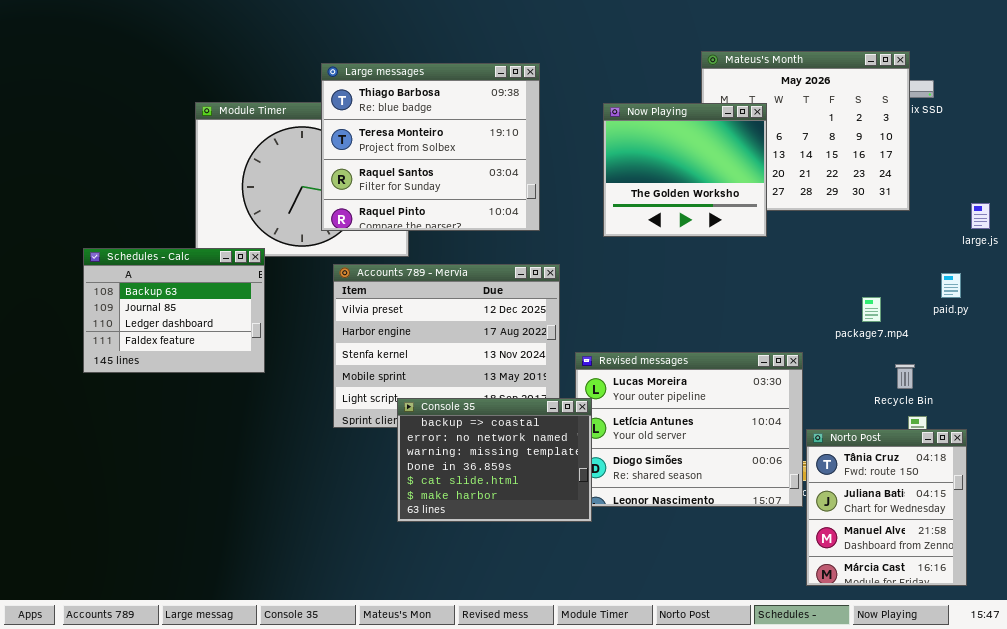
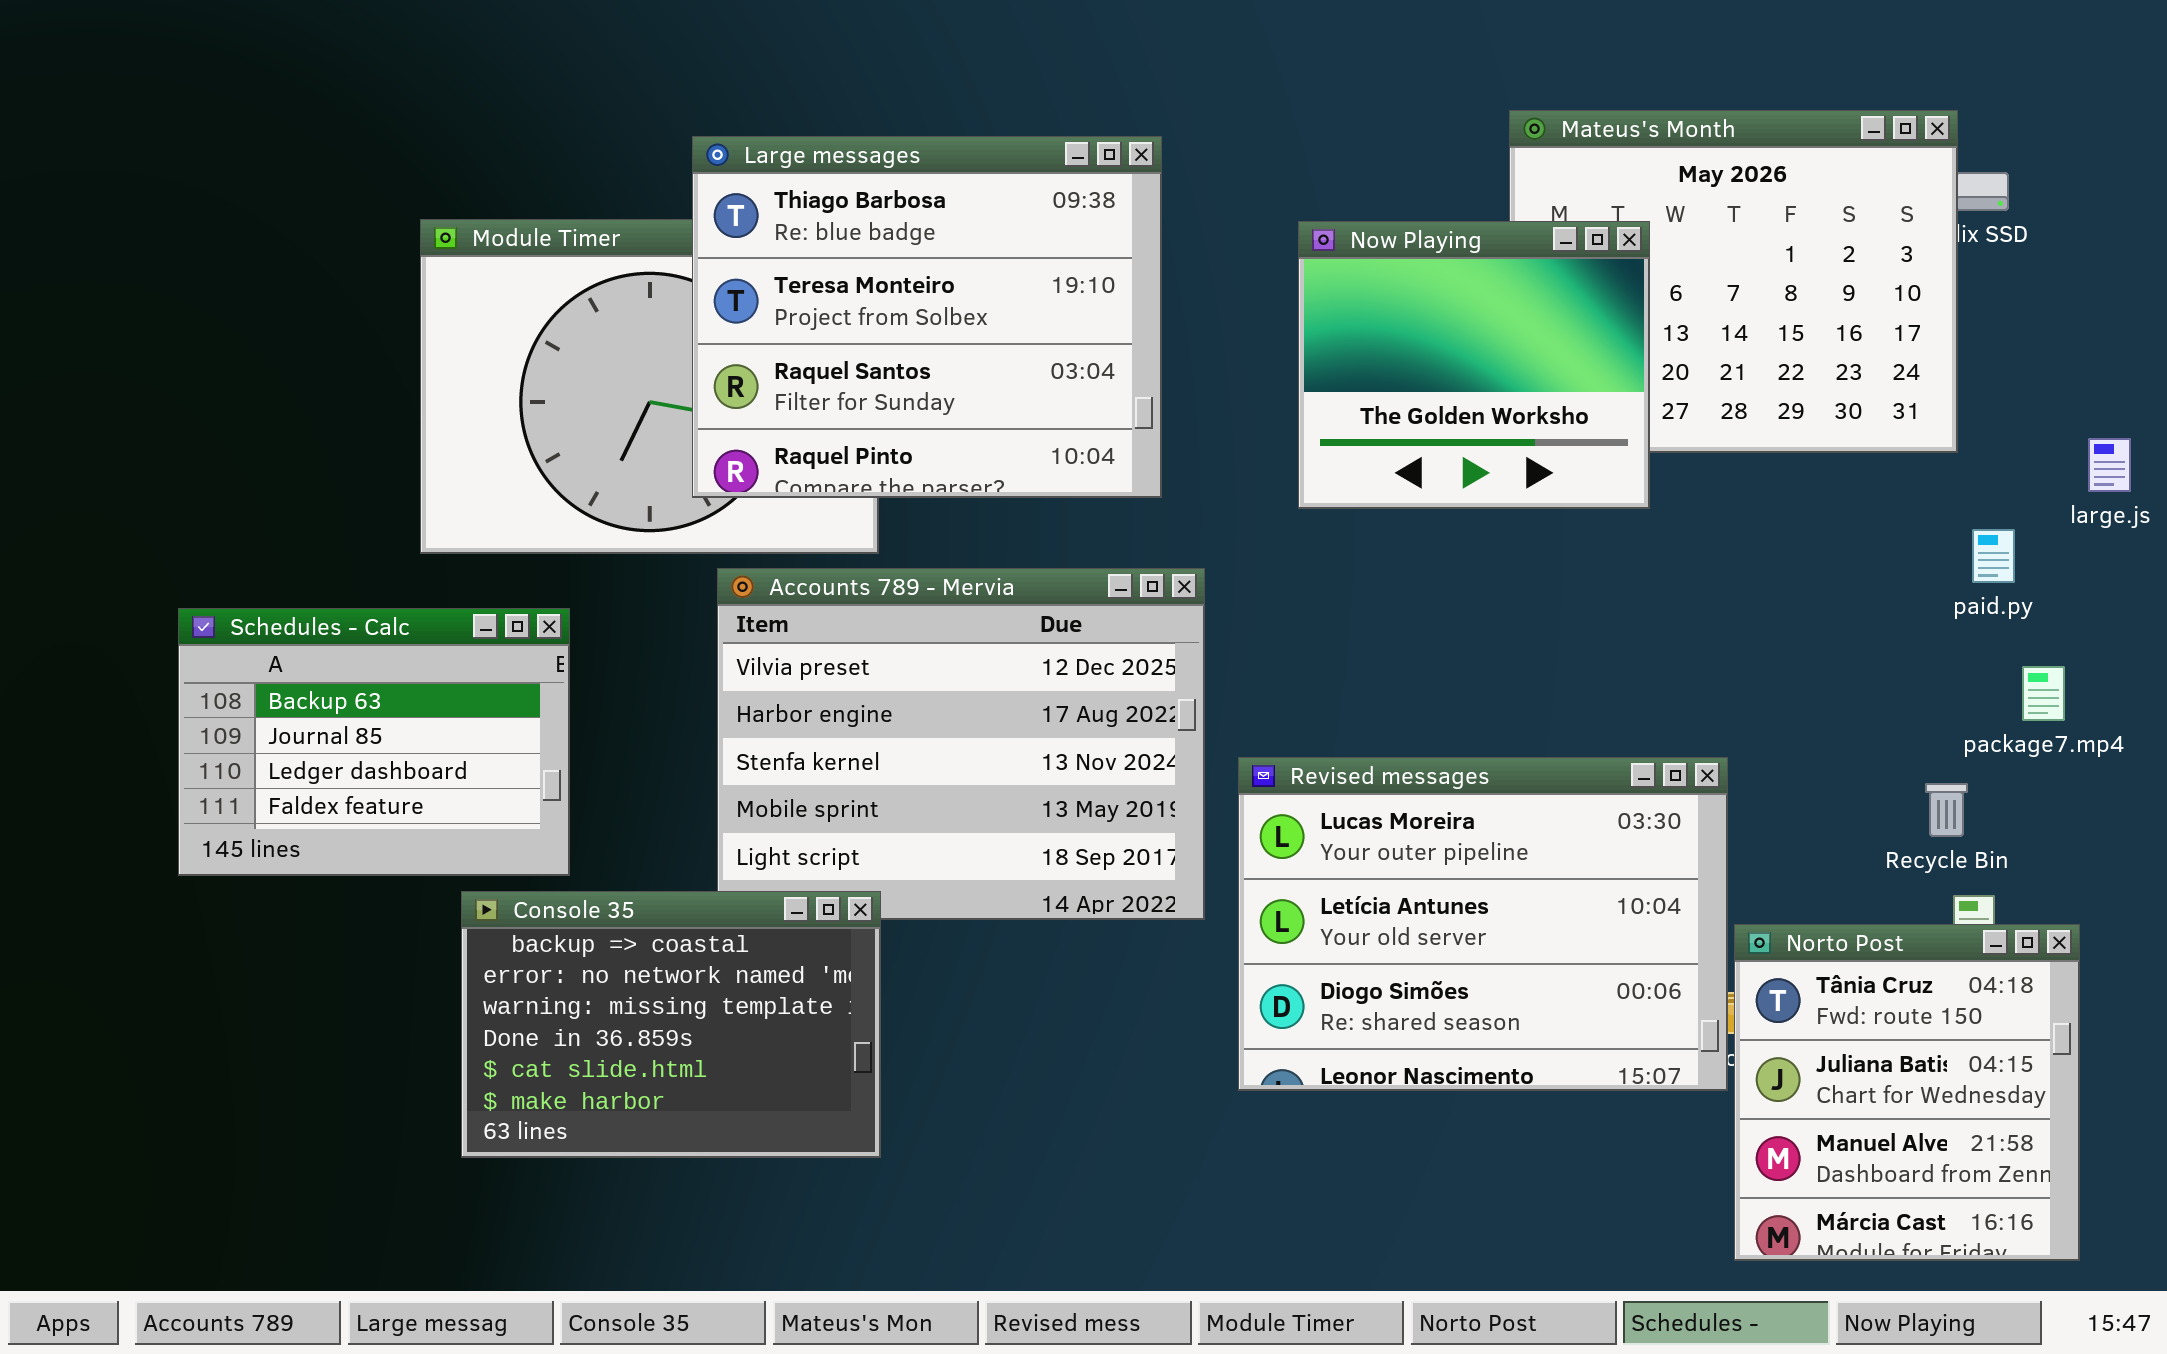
Schedules - Calc: [83,248,265,373] -> [178,608,570,876], moved
paid.py: [941,273,961,298] -> [1972,529,2015,583], moved
package7.mp4: [862,297,881,322] -> [2022,666,2065,721], moved
Console 35: [397,398,592,522] -> [461,891,881,1158], moved

